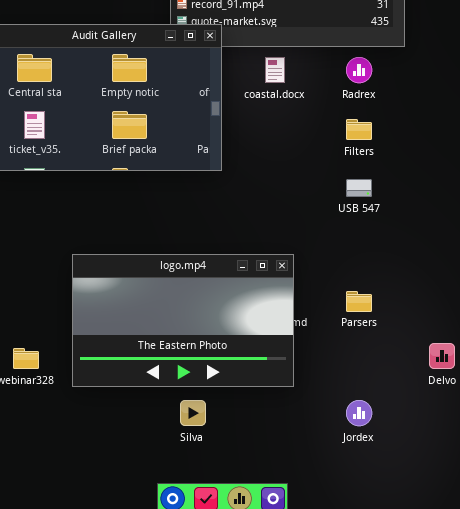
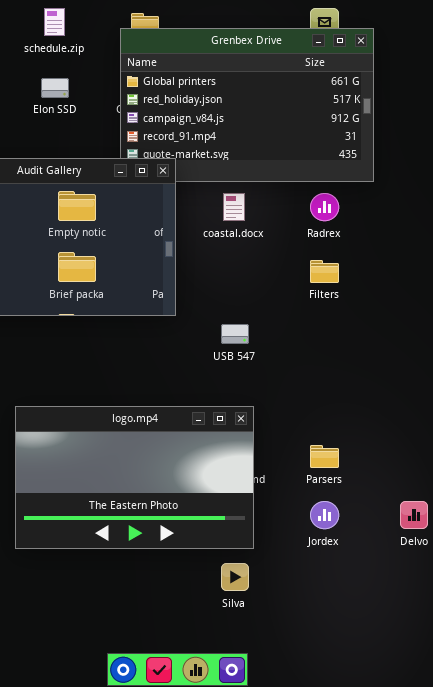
USB 547: [346,179,372,197] -> [221,324,249,344], moved
Silva: [180,400,206,426] -> [221,563,249,591], moved
Jordex: [346,400,372,426] -> [310,501,339,529], moved

